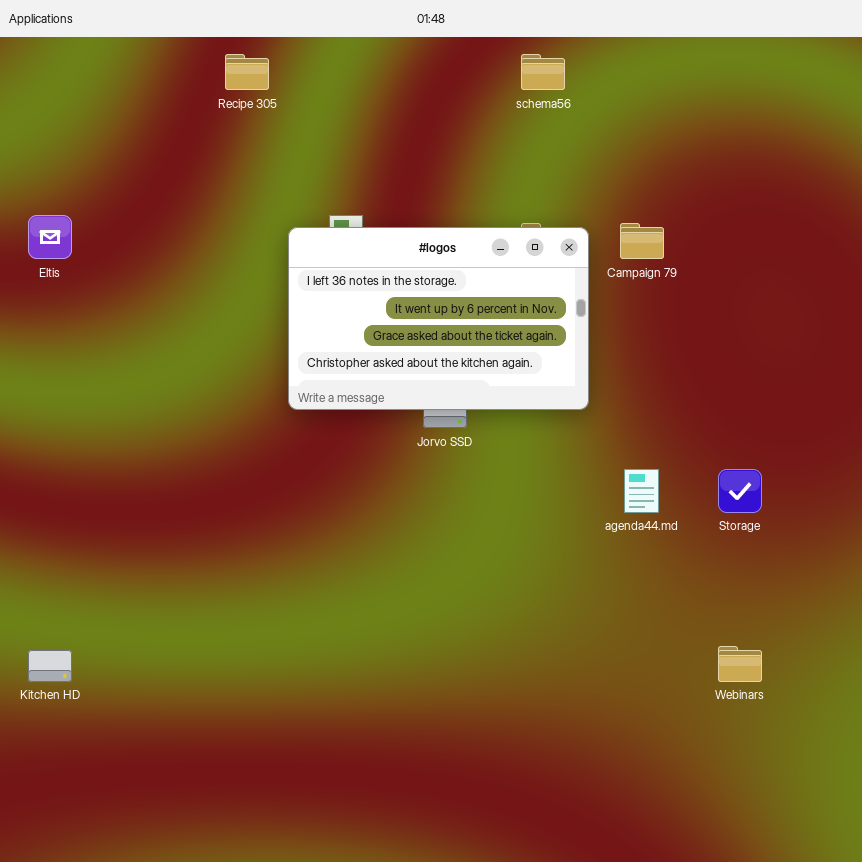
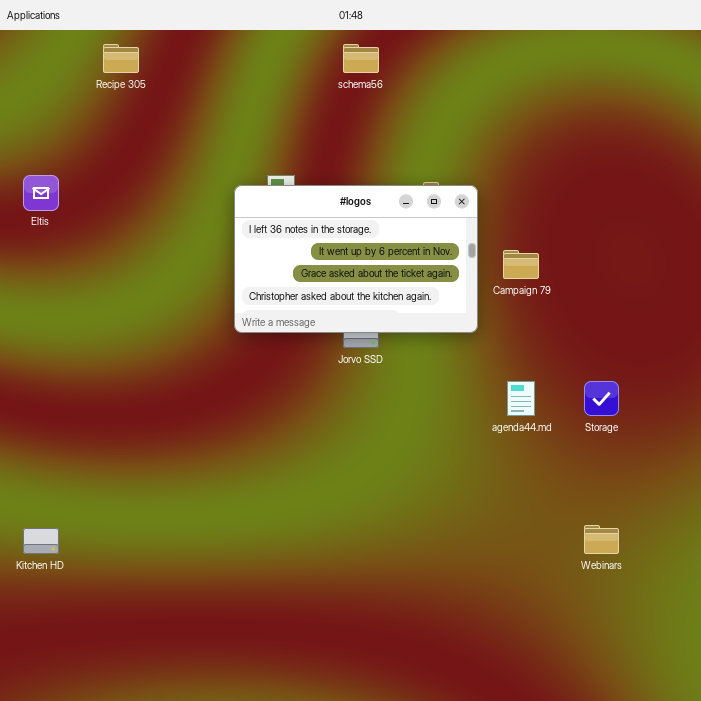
Recipe 305: [225,54,269,90] -> [103,44,139,73], moved
schema56: [521,54,565,90] -> [343,44,379,73], moved
Campaign 79: [620,223,664,259] -> [503,250,539,279], moved

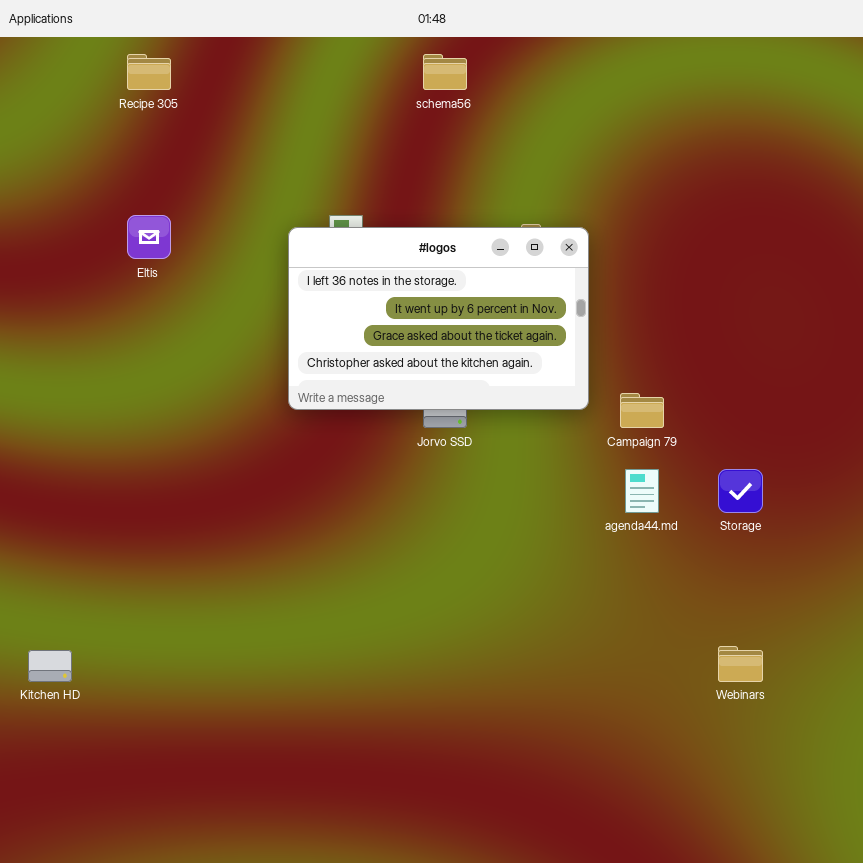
Eltis: [23,175,59,211] -> [127,215,171,259], moved
Campaign 79: [503,250,539,279] -> [620,393,664,428], moved

